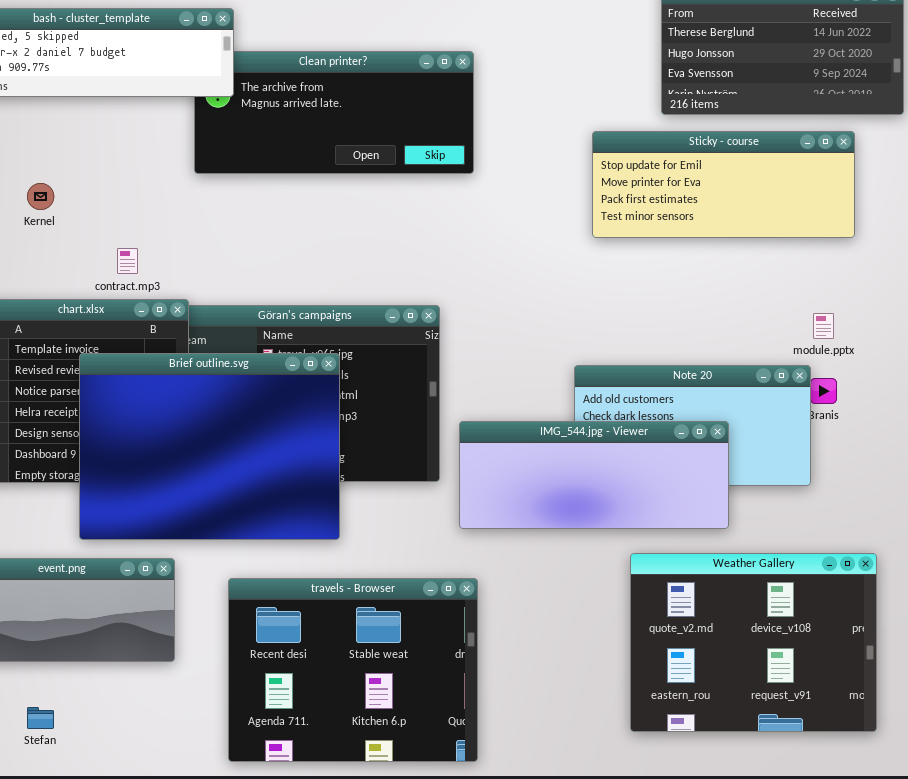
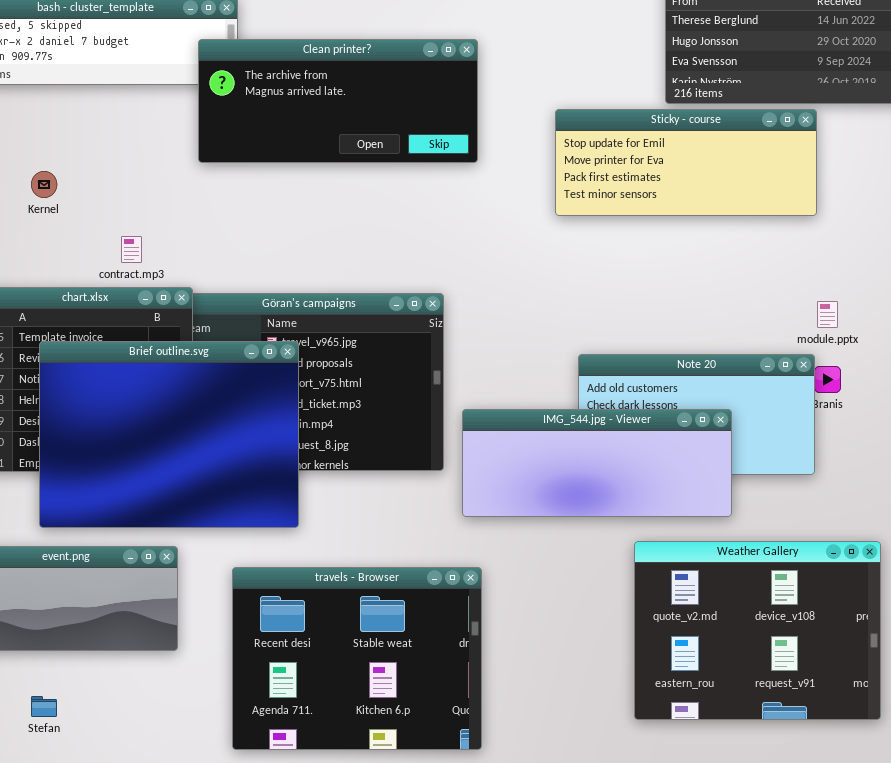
Clean printer?: [194,51,474,174] -> [198,39,478,163], raised
Sticky - course: [592,131,855,238] -> [555,109,817,216], moved
Brief outline.svg: [79,353,340,540] -> [39,341,299,528], moved

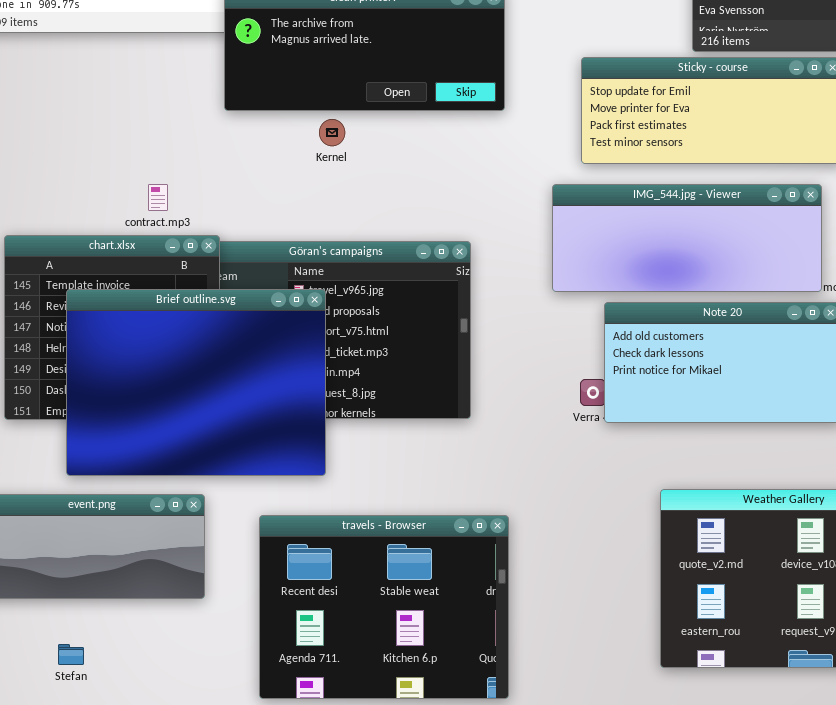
Kernel: [31,171,57,198] -> [319,119,345,146], moved
IMG_544.jpg - Viewer: [462,409,732,517] -> [552,184,822,292], moved

